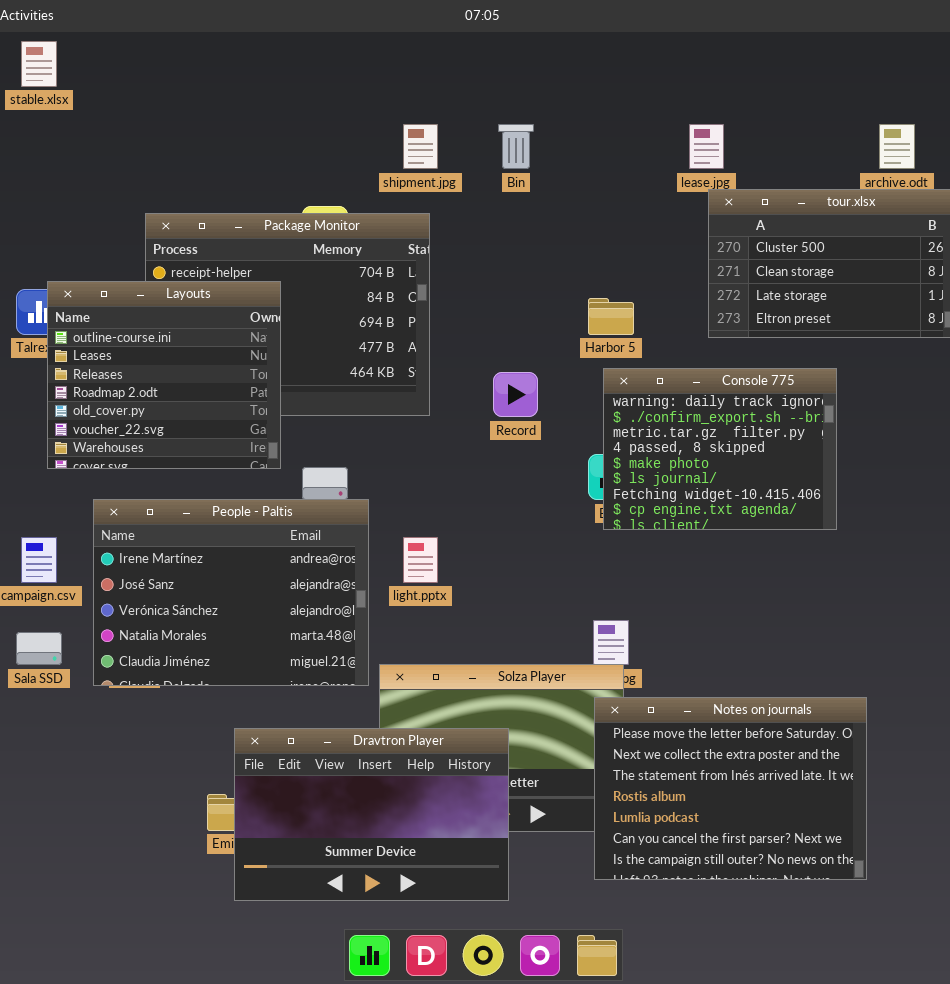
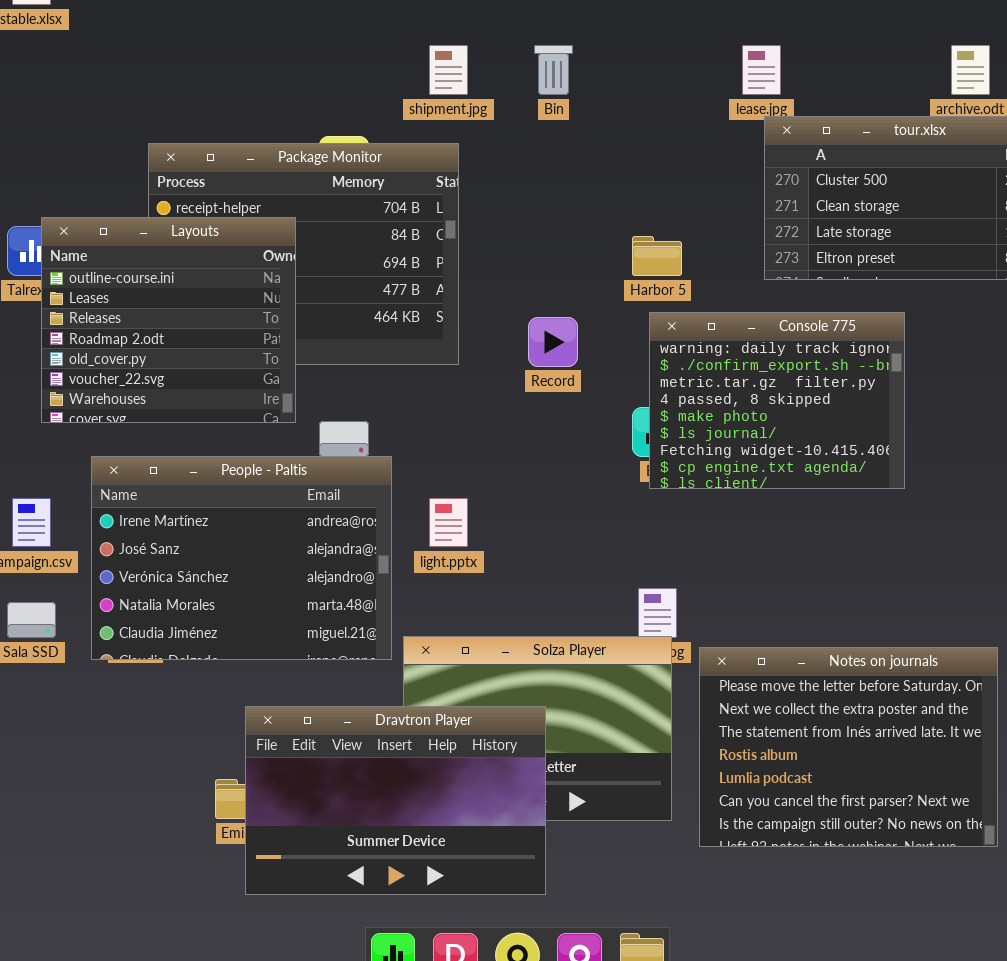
Notes on journals: [594,697,867,880] -> [699,647,998,847], moved

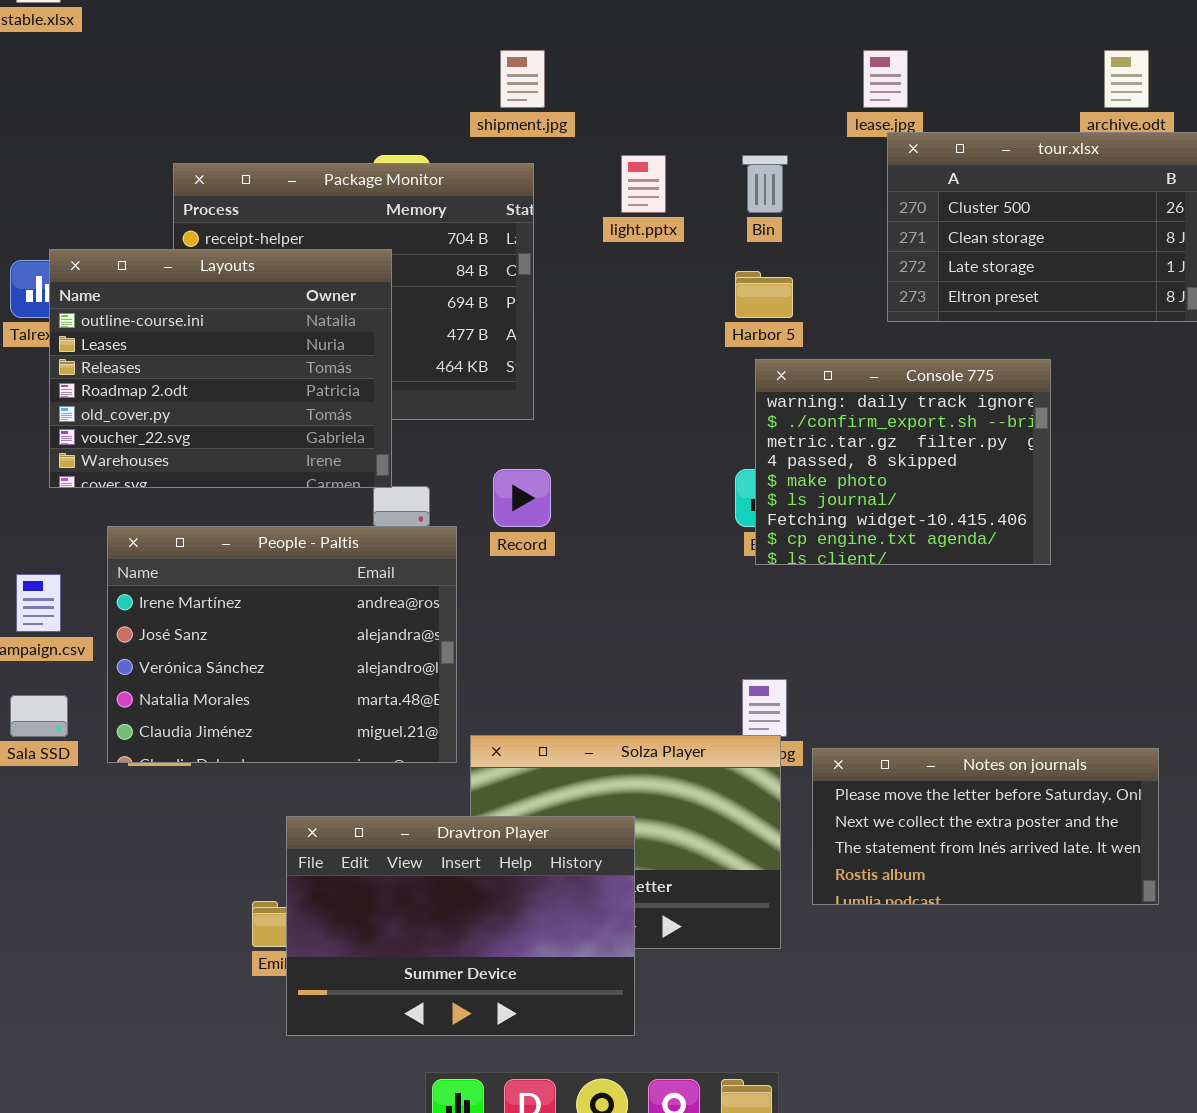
Bin: [534,45,573,95] -> [742,155,788,213], moved
Layouts: [41,217,296,423] -> [49,249,392,488], resized
Record: [528,317,578,367] -> [493,469,551,527], moved
light.pptx: [429,498,468,547] -> [621,155,666,213], moved
Notes on journals: [699,647,998,847] -> [812,748,1159,905], resized

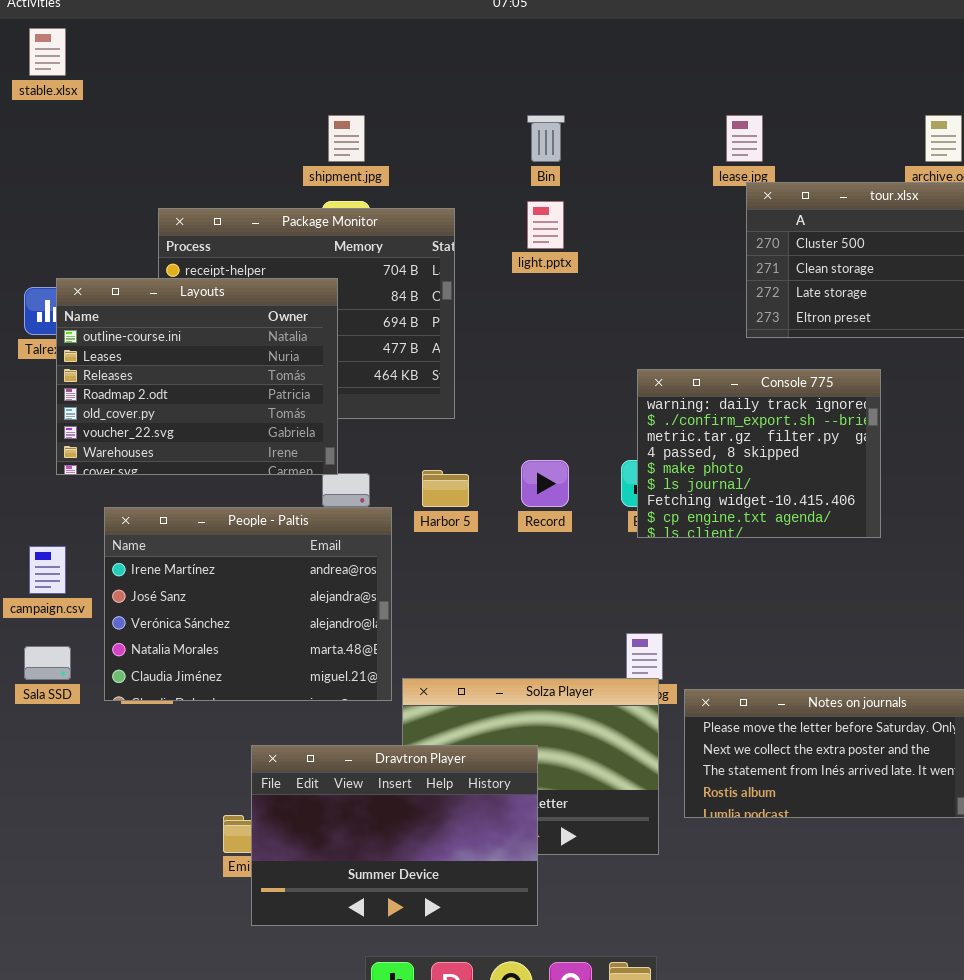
shipment.jpg: [500,50,545,108] -> [328,115,365,162], moved
Bin: [742,155,788,213] -> [527,115,565,162], moved
Harbor 5: [735,271,793,318] -> [422,470,469,507], moved
Record: [493,469,551,527] -> [521,460,569,507], moved

